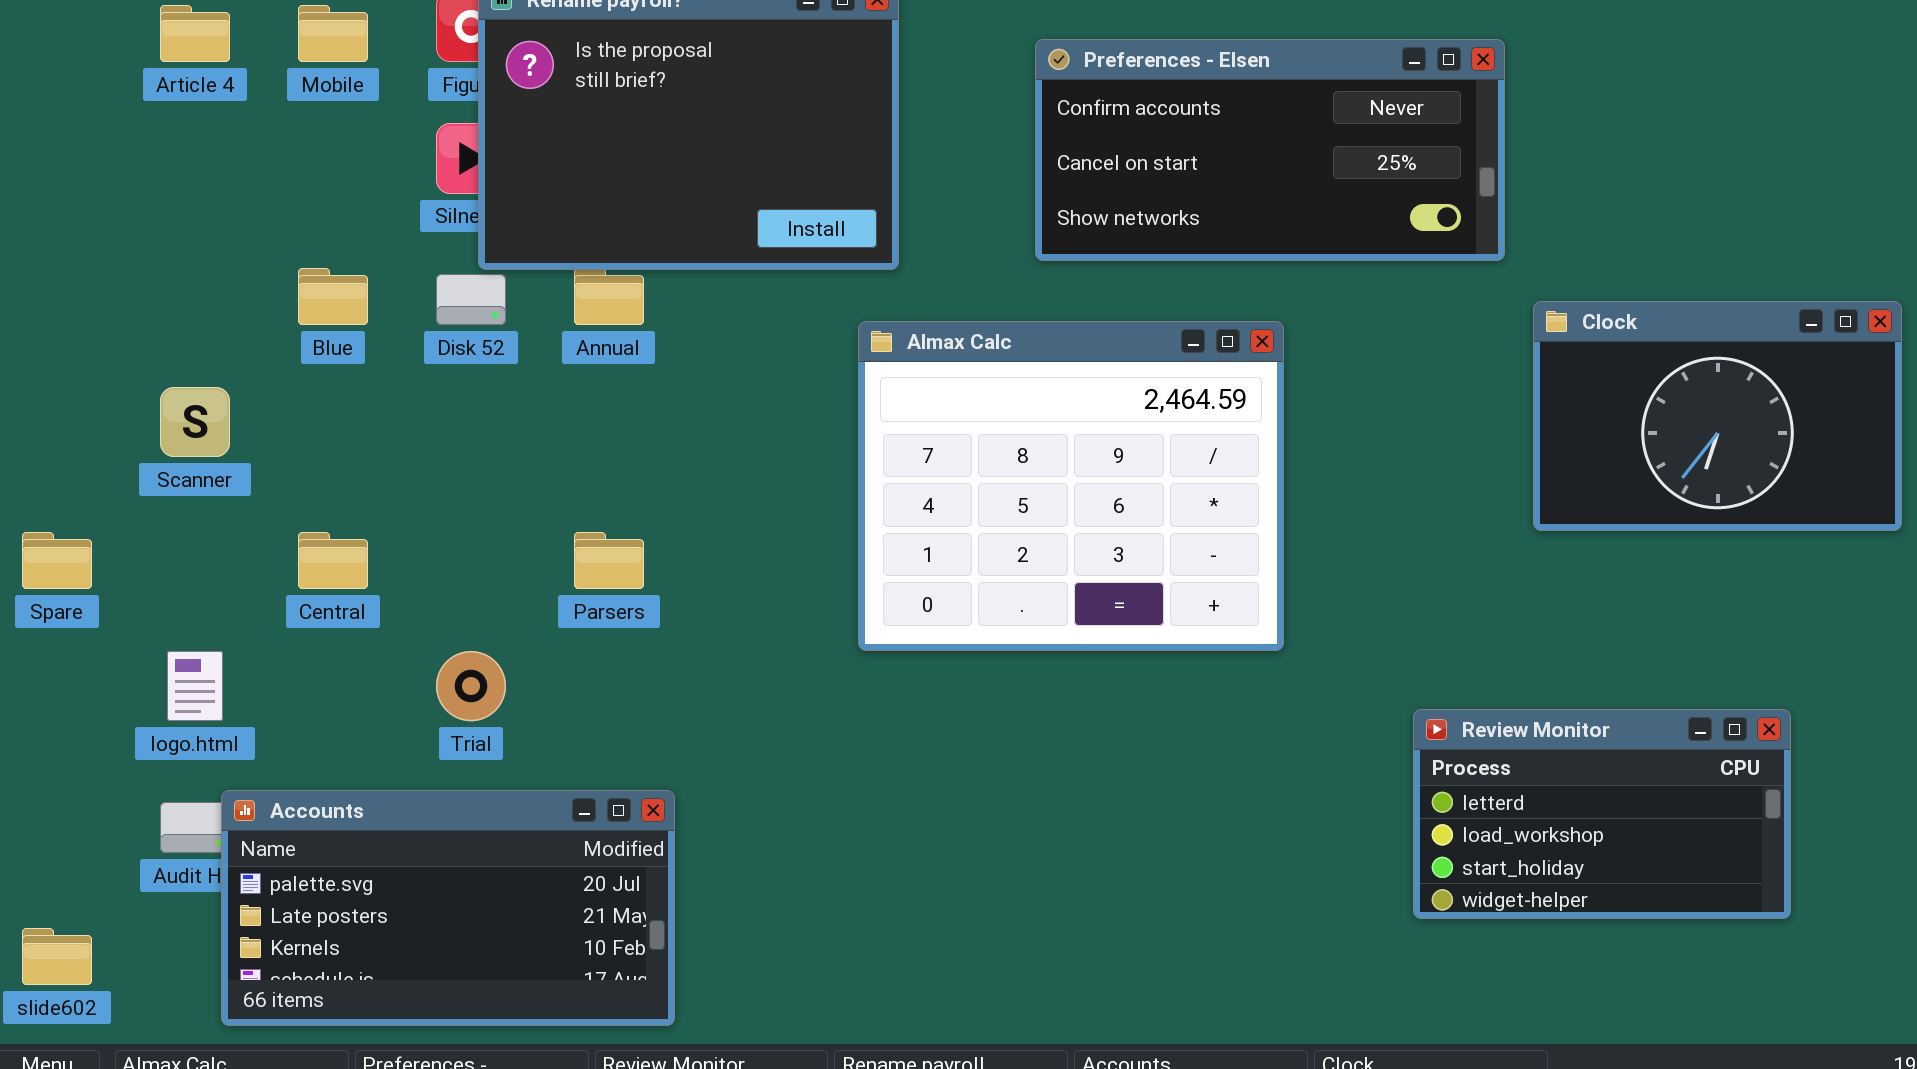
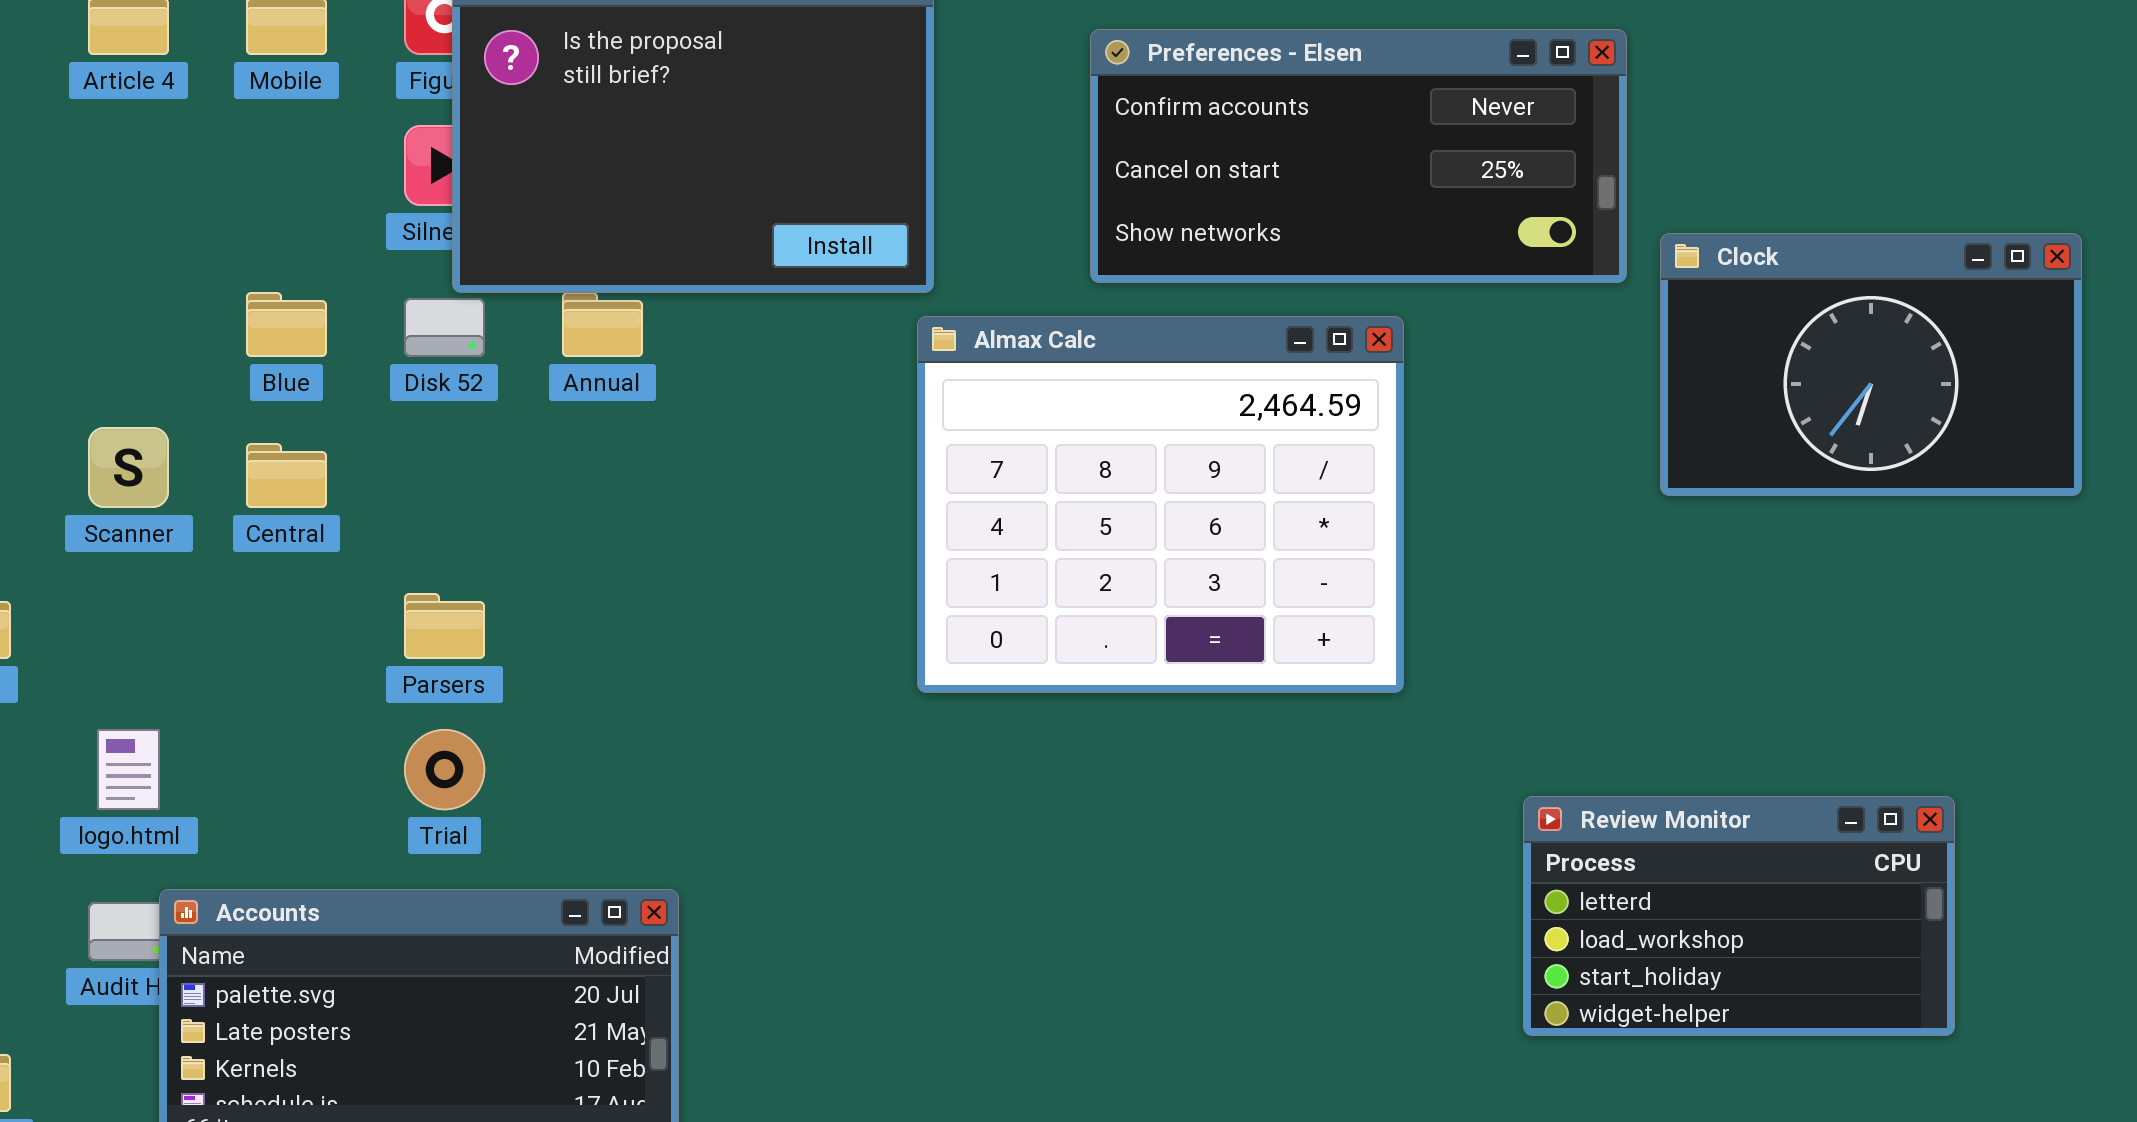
Clock: [1533,301,1902,531] -> [1660,233,2082,496], moved
Almax Calc: [858,321,1284,651] -> [917,316,1404,693], moved
Central: [298,532,368,589] -> [246,443,327,508], moved
Parsers: [574,532,644,589] -> [404,593,485,659], moved

